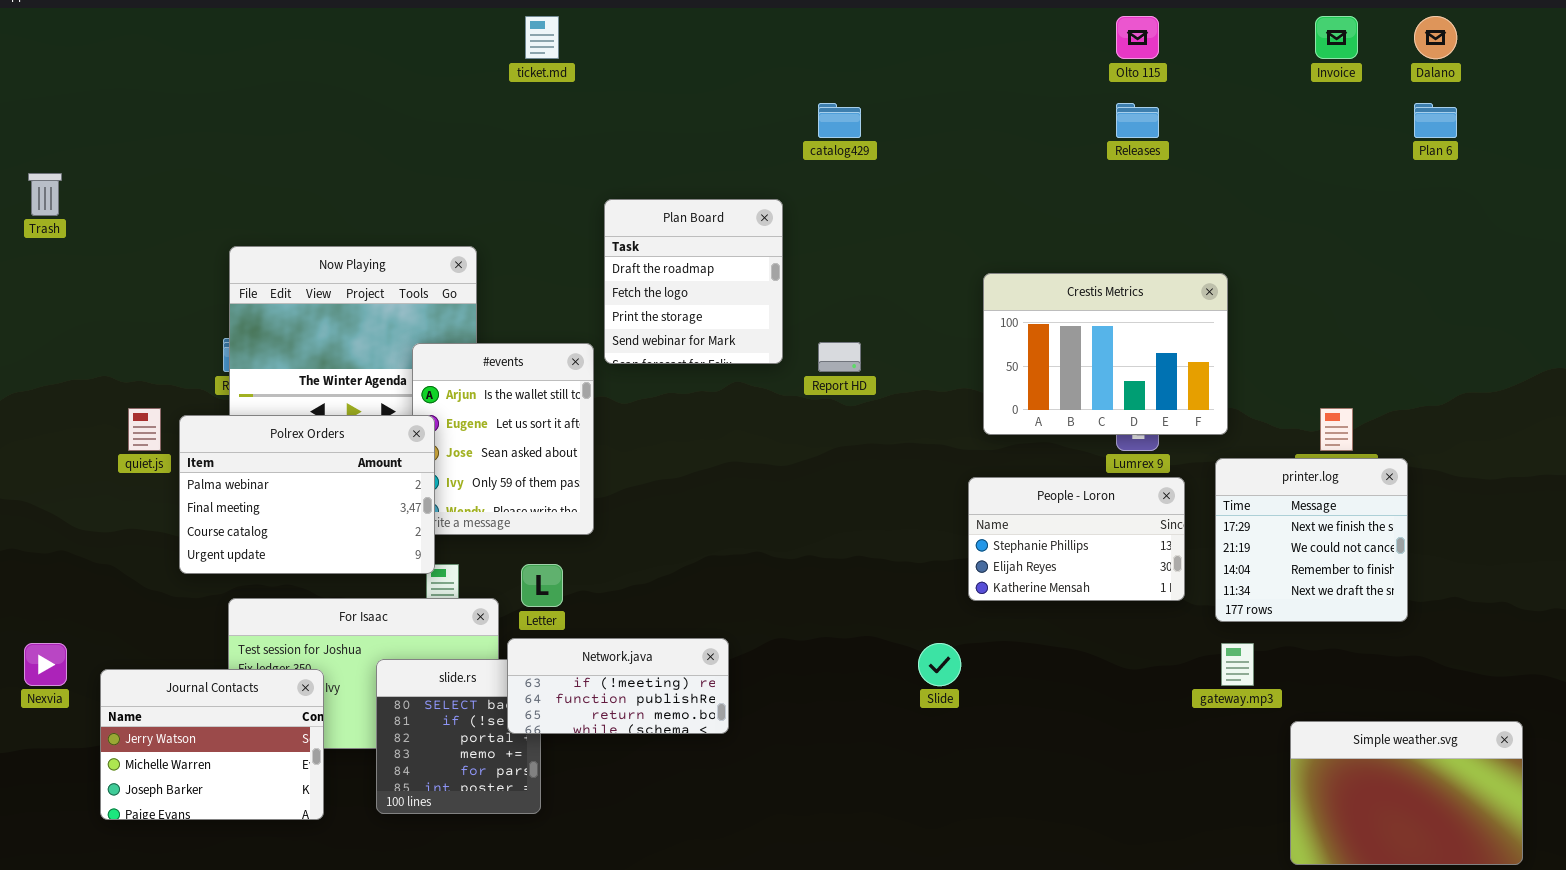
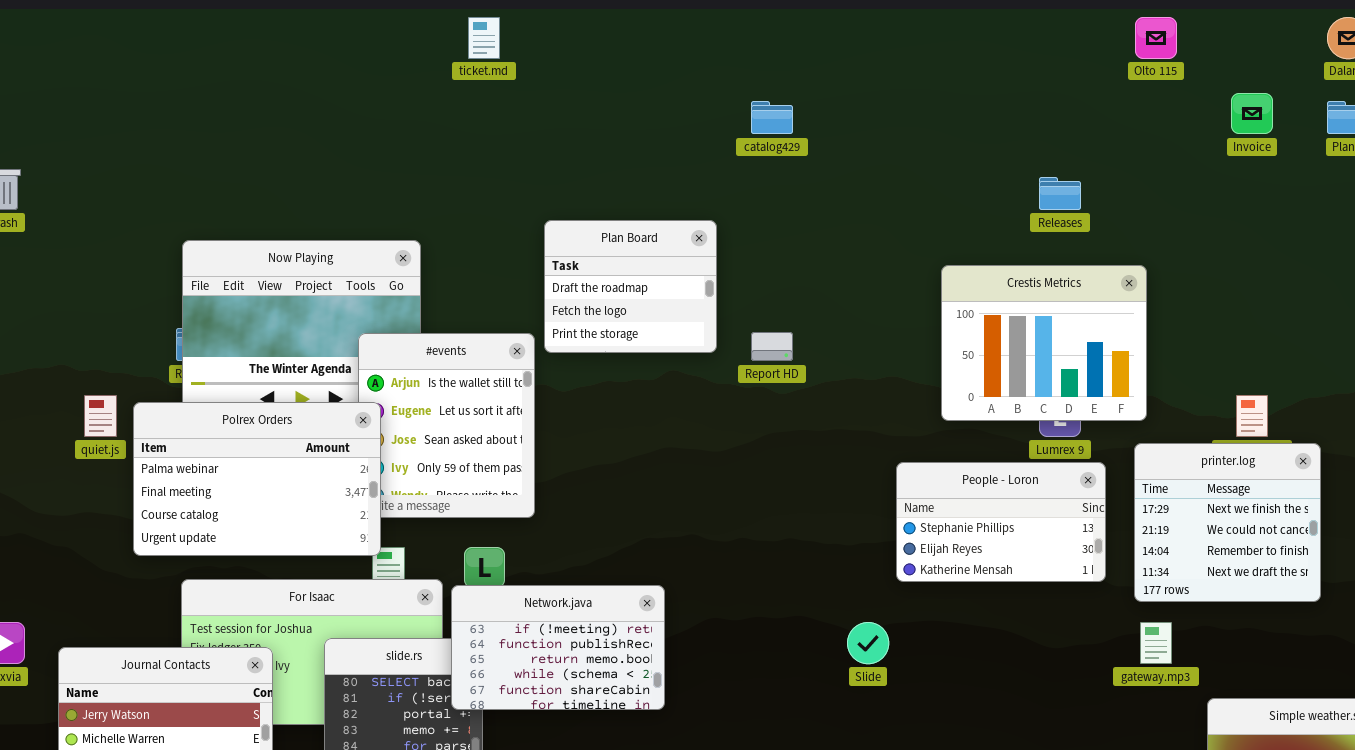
Olto 115: [1116,16,1159,59] -> [1135,17,1177,59], moved
Invoice: [1315,16,1358,59] -> [1231,93,1273,134], moved
Releases: [1116,103,1159,138] -> [1039,177,1081,210], moved
Plan Board: [604,199,783,364] -> [544,220,717,353], resized
Crestis Metrics: [983,273,1228,435] -> [941,265,1147,421], resized
Network.java: [507,638,729,734] -> [451,585,665,710], resized

